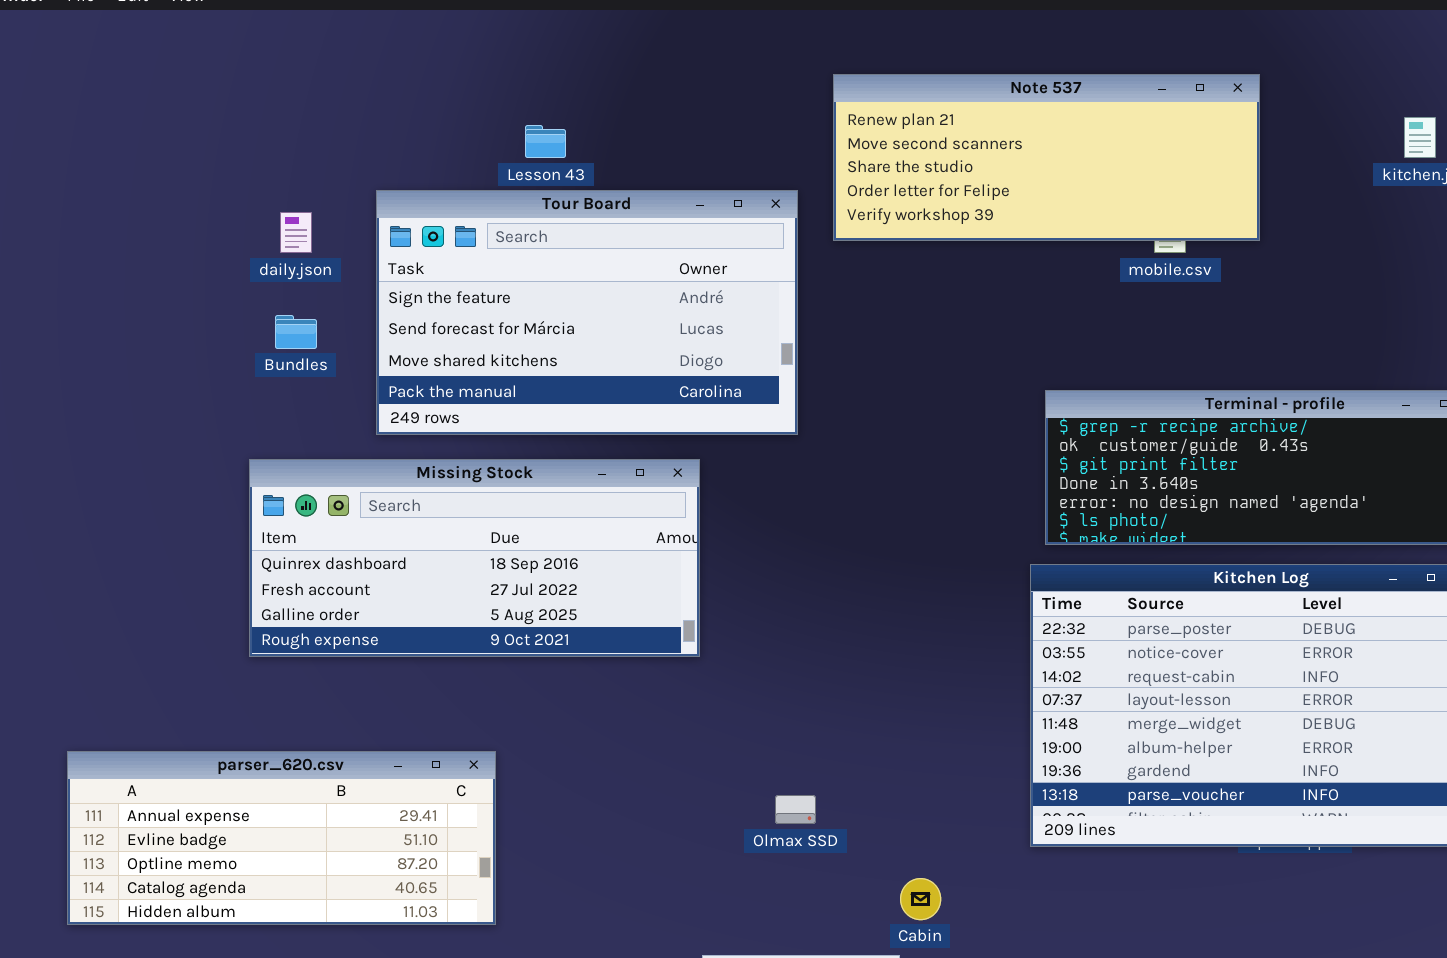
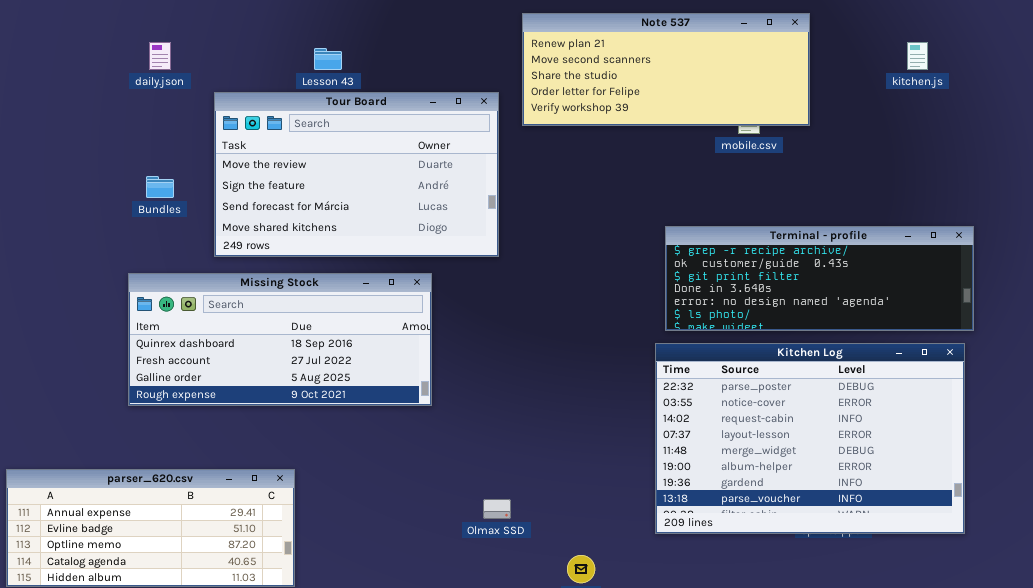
Tour Board: [376,190,798,435] -> [214,92,499,257], scrolled up 1 row
daily.json: [280,212,312,253] -> [149,42,171,70], moved

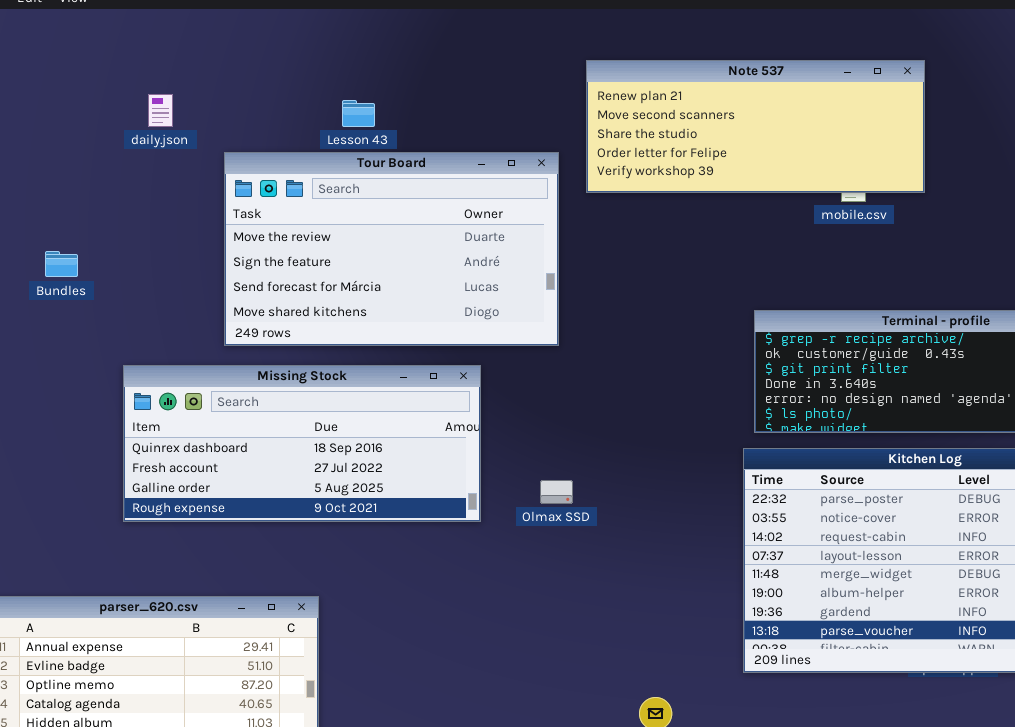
Bundles: [146,176,174,198] -> [45,251,78,277], moved
Olmax SSD: [483,499,511,519] -> [540,480,573,504], moved

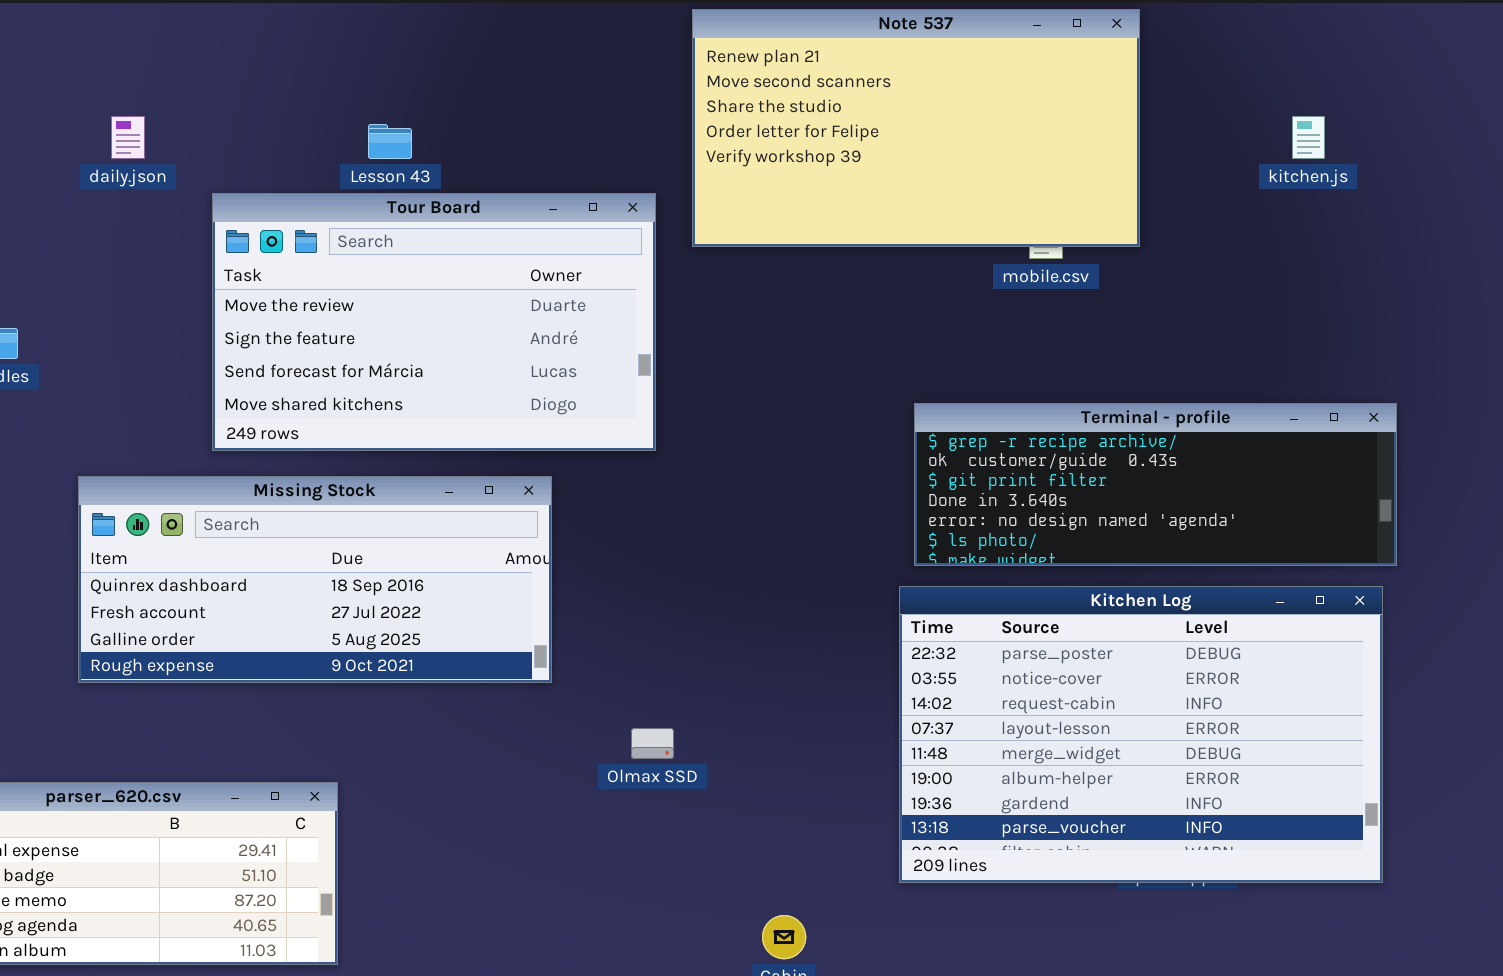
Note 537: [586,60,925,193] -> [692,9,1140,247], resized
Olmax SSD: [540,480,573,504] -> [631,728,674,759], moved

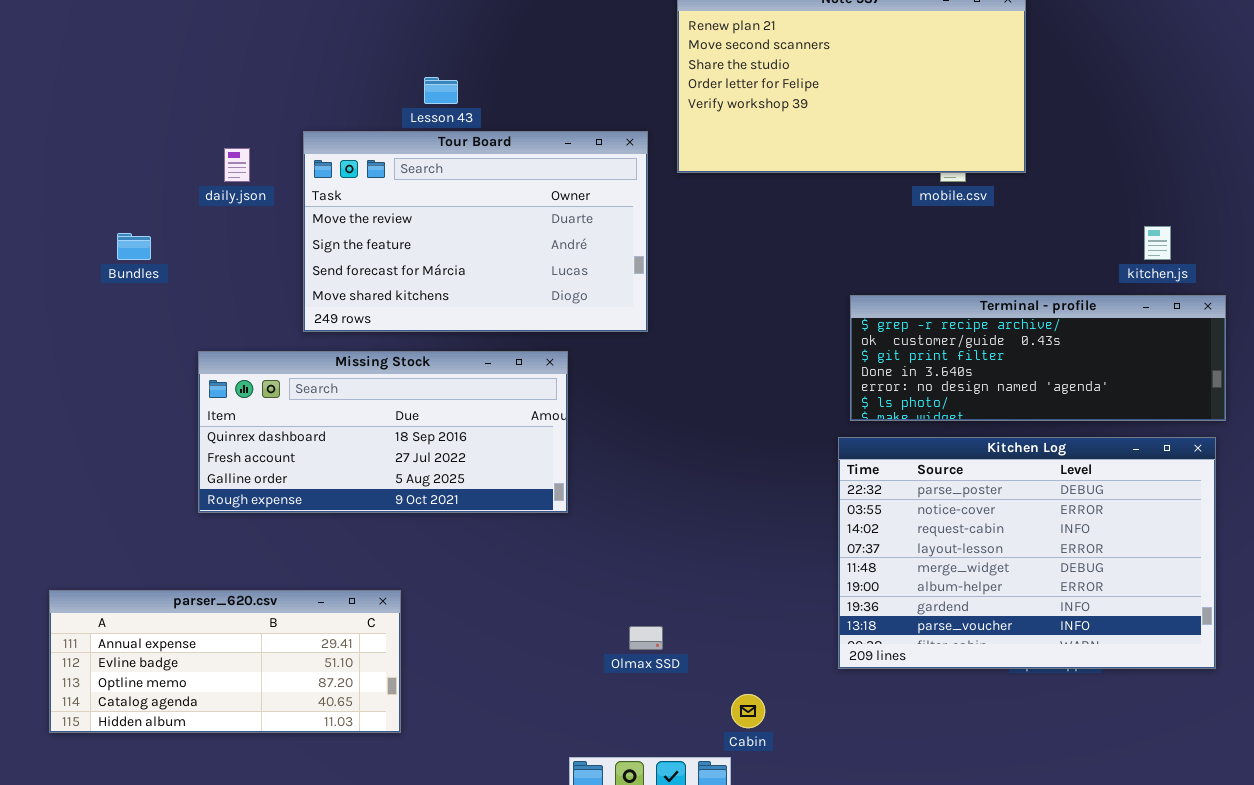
daily.json: [111,116,145,159] -> [224,148,250,182], moved
kitchen.js: [1292,116,1325,159] -> [1144,226,1171,260], moved
Olmax SSD: [631,728,674,759] -> [629,626,663,650], moved

